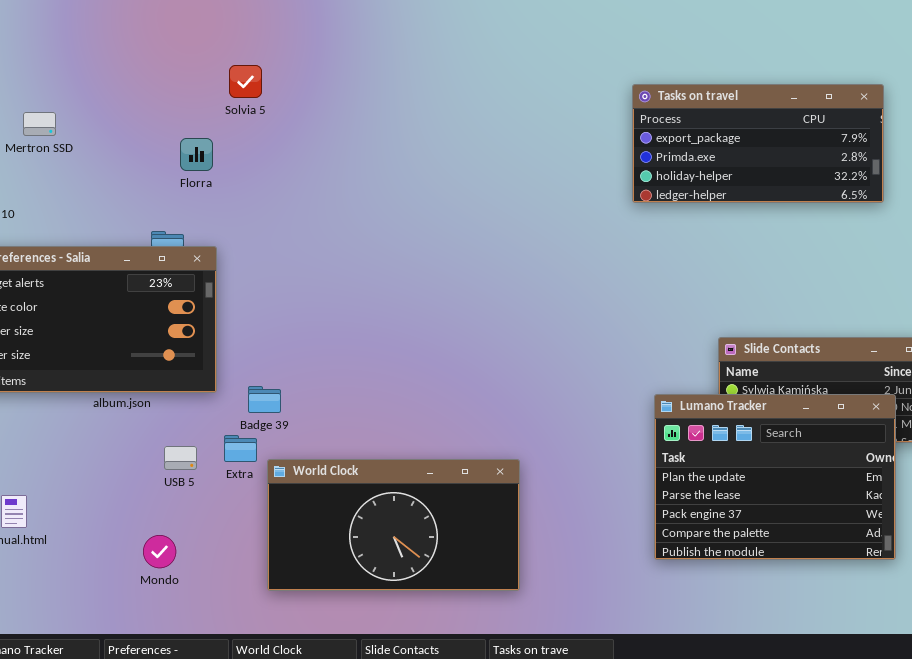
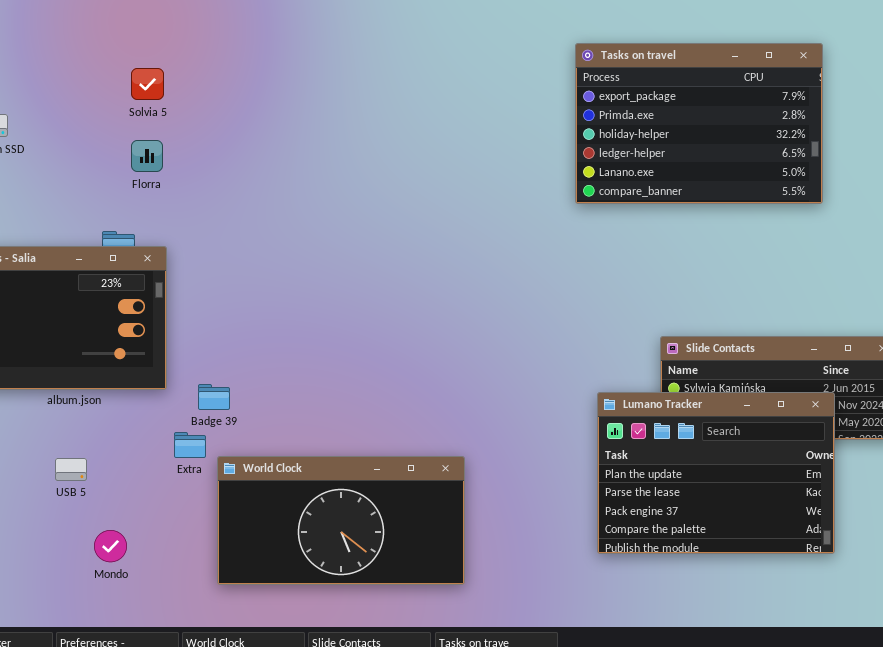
Solvia 5: [229,65,262,98] -> [131,68,164,100], moved
Tasks on travel: [632,84,884,203] -> [575,43,823,204], resized
USB 5: [164,446,197,470] -> [55,458,87,481], moved

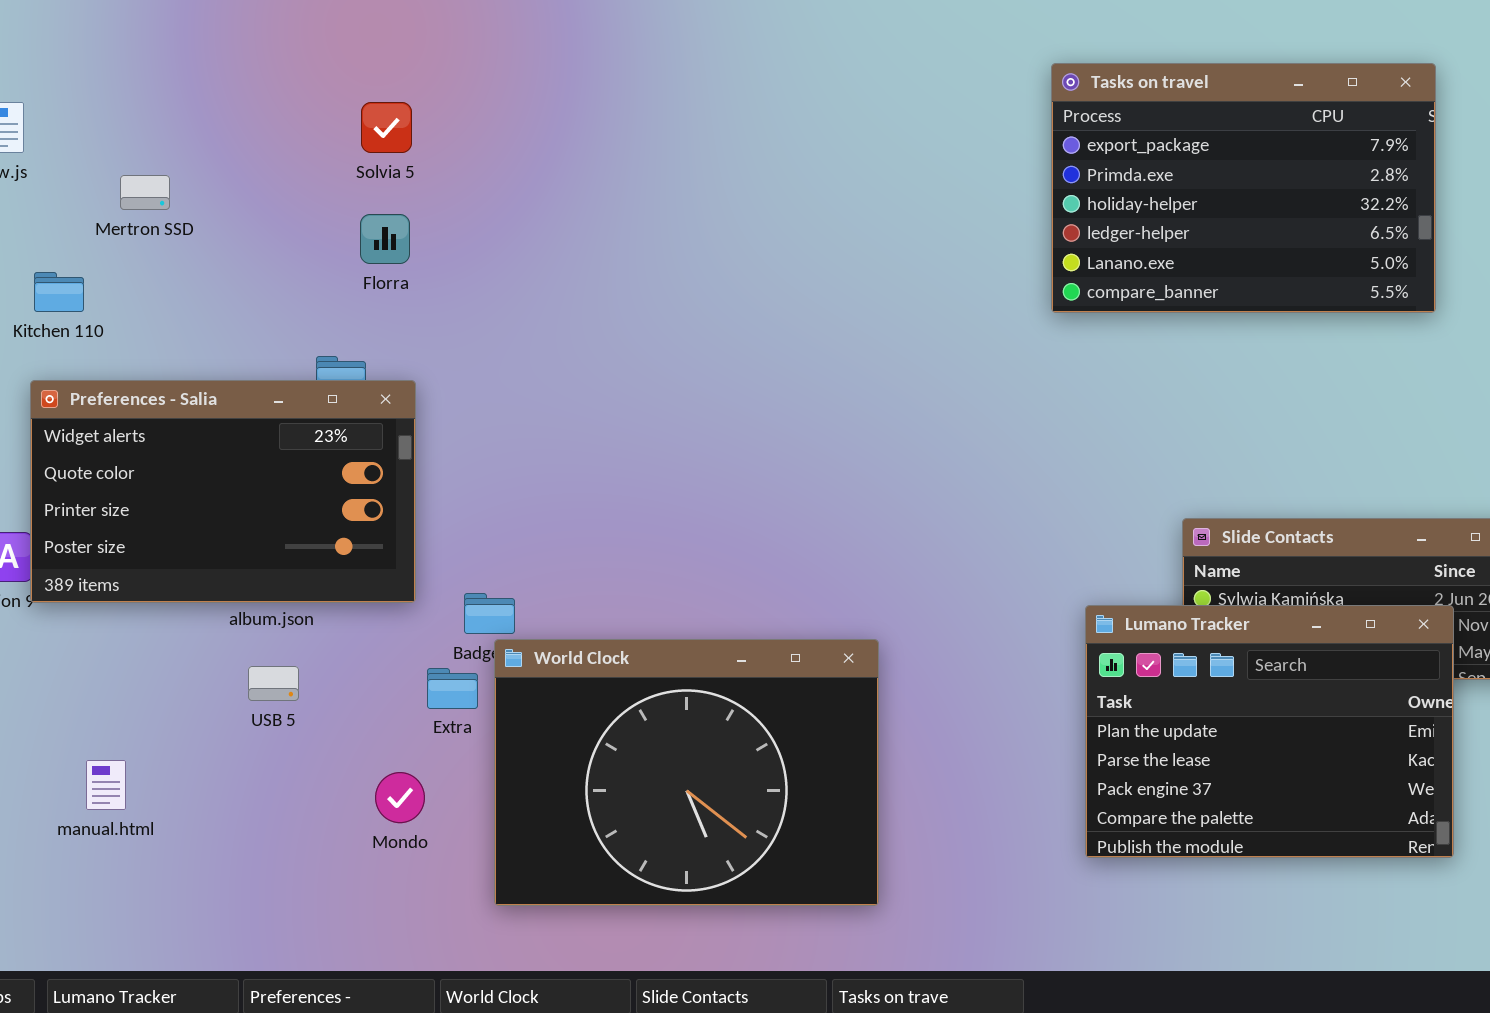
World Clock: [217,456,465,585] -> [494,639,879,906], resized
USB 5: [55,458,87,481] -> [248,666,299,701], moved
Mondo: [94,530,127,562] -> [375,772,425,823], moved

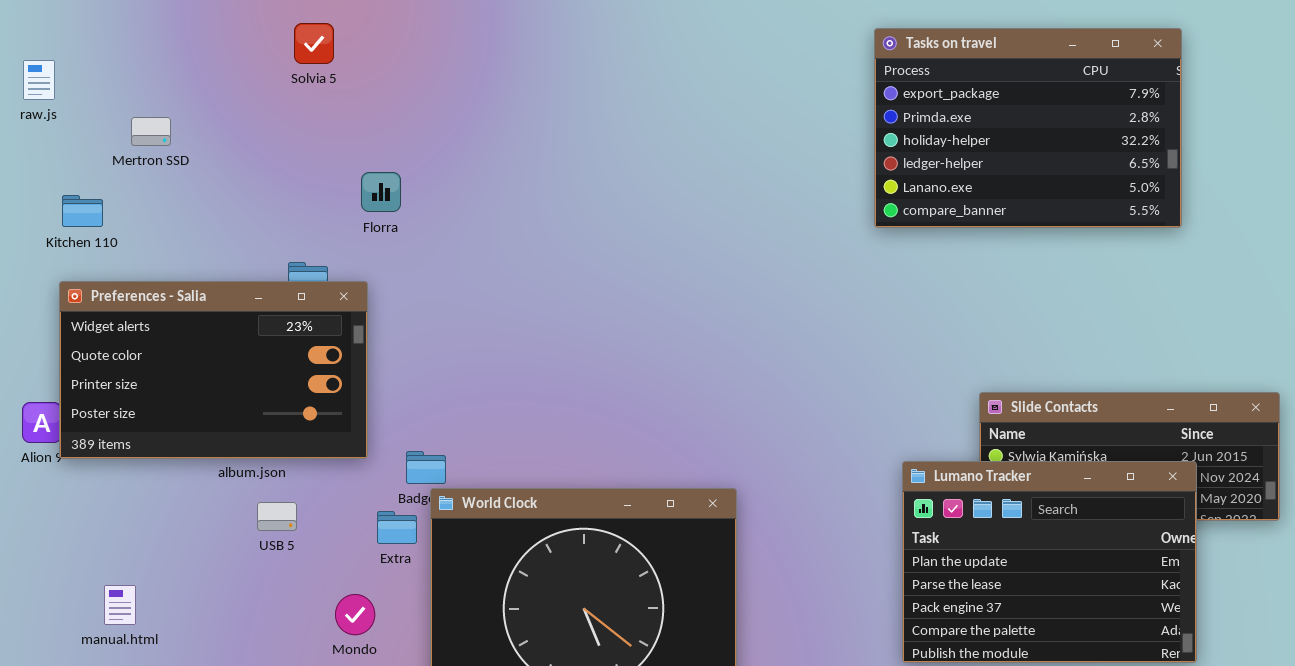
Solvia 5: [361,102,412,153] -> [294,23,334,64], moved
Florra: [360,214,410,264] -> [361,172,401,212], moved
USB 5: [248,666,299,701] -> [257,502,297,531], moved

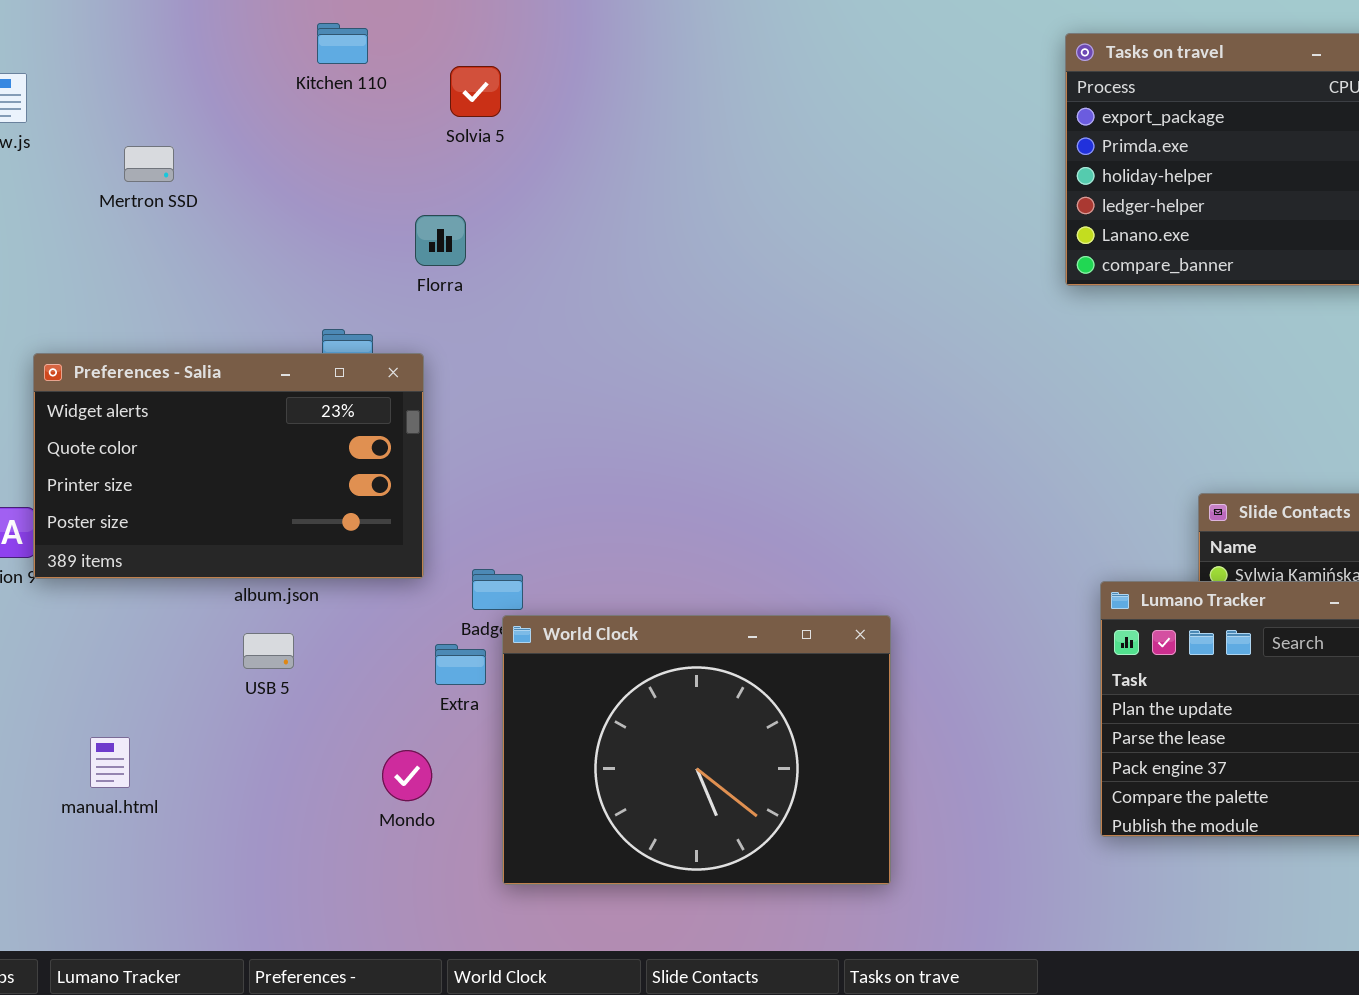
Solvia 5: [294,23,334,64] -> [450,66,501,117], moved
Kitchen 110: [62,195,103,227] -> [317,23,368,64], moved
USB 5: [257,502,297,531] -> [243,633,294,669], moved

